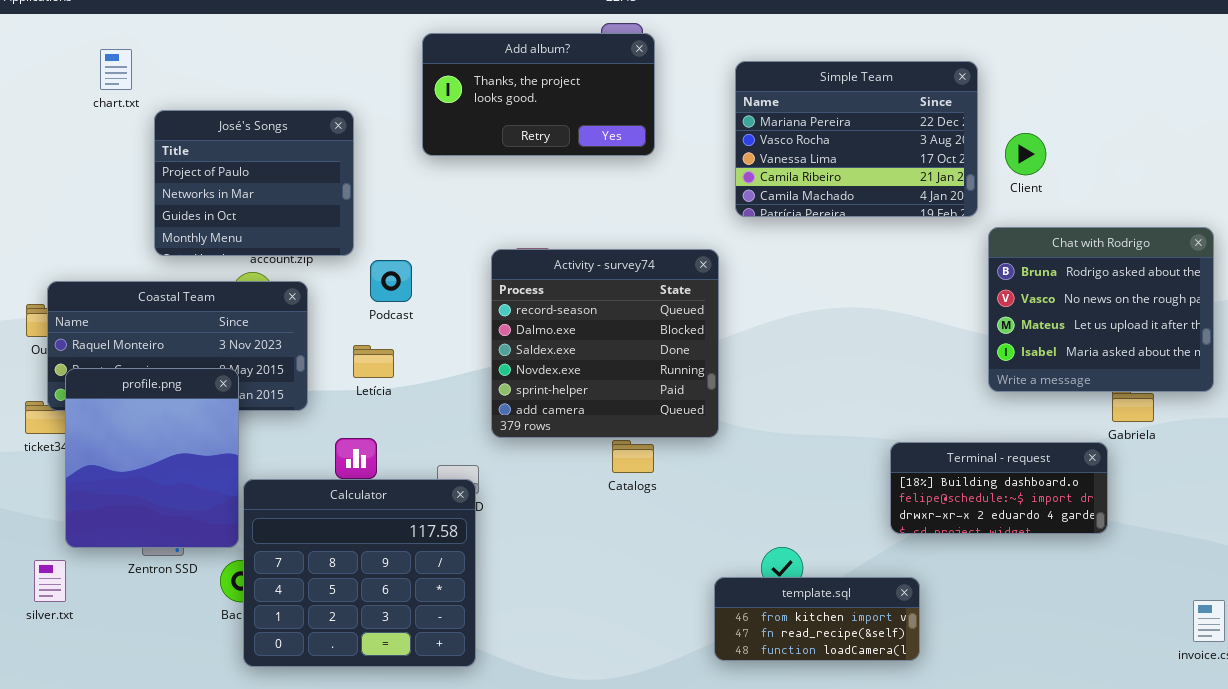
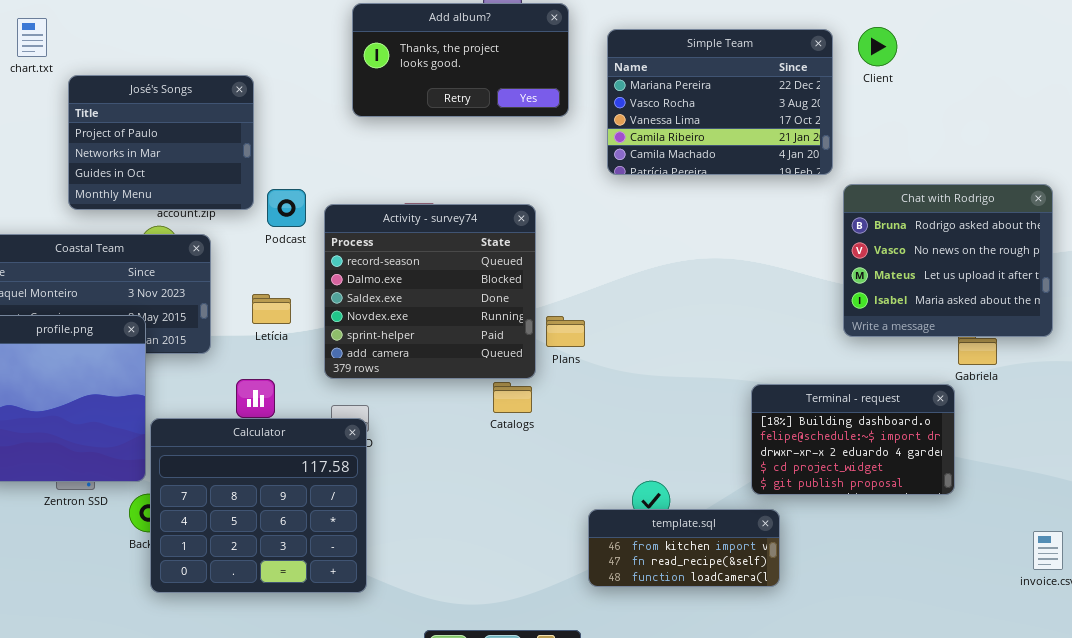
Add album?: [422,33,655,156] -> [352,3,569,117], moved
Client: [1005,133,1046,175] -> [858,27,897,66], moved
Activity - survey74: [491,249,719,438] -> [324,204,536,379], moved
Podcast: [370,260,412,302] -> [267,189,306,227], moved
Terminal - request: [890,442,1108,534] -> [751,384,955,495], resized

